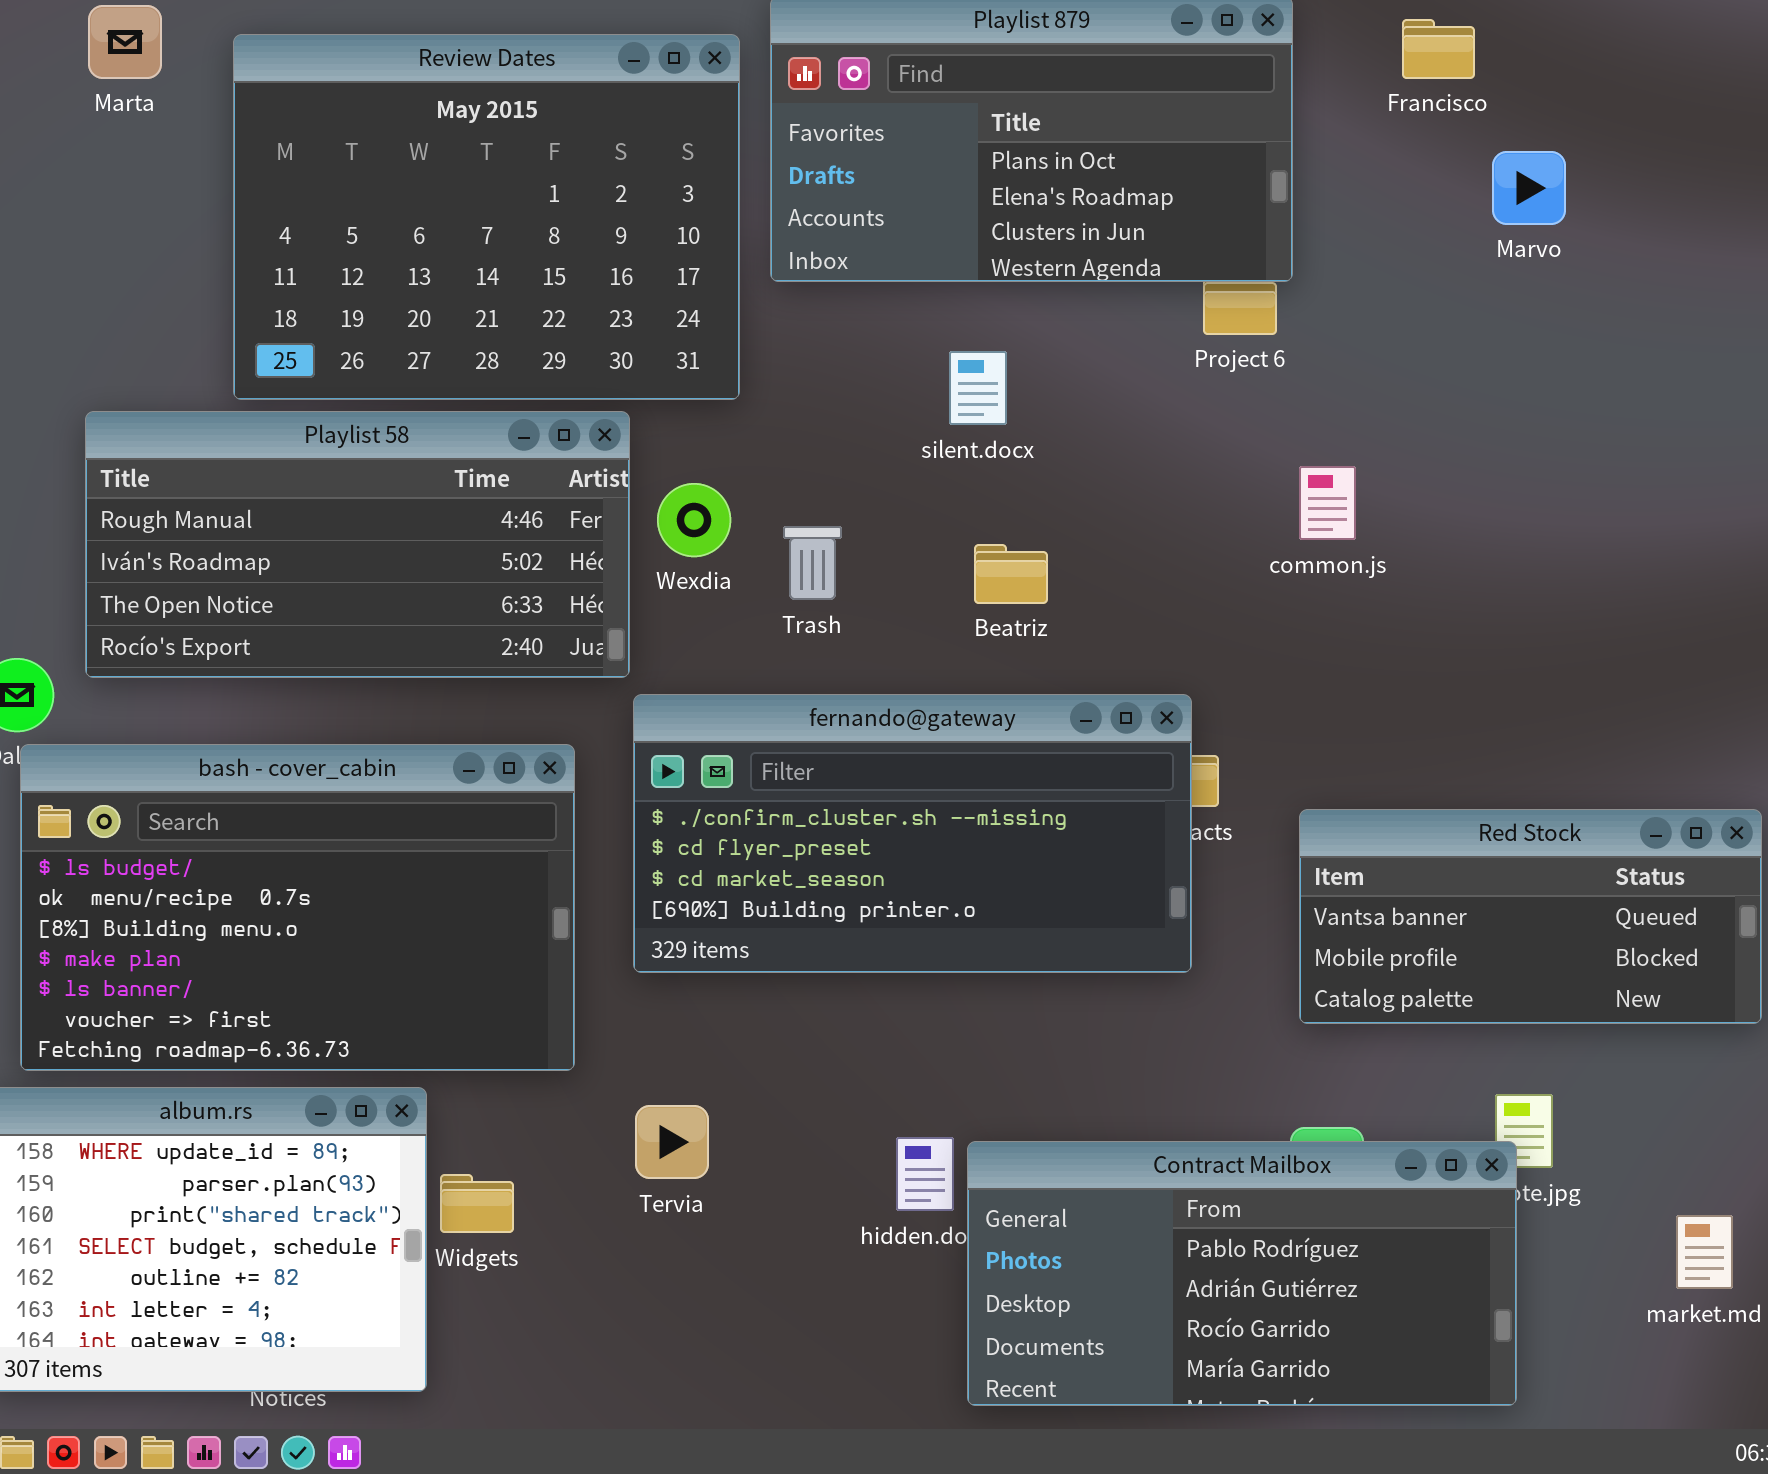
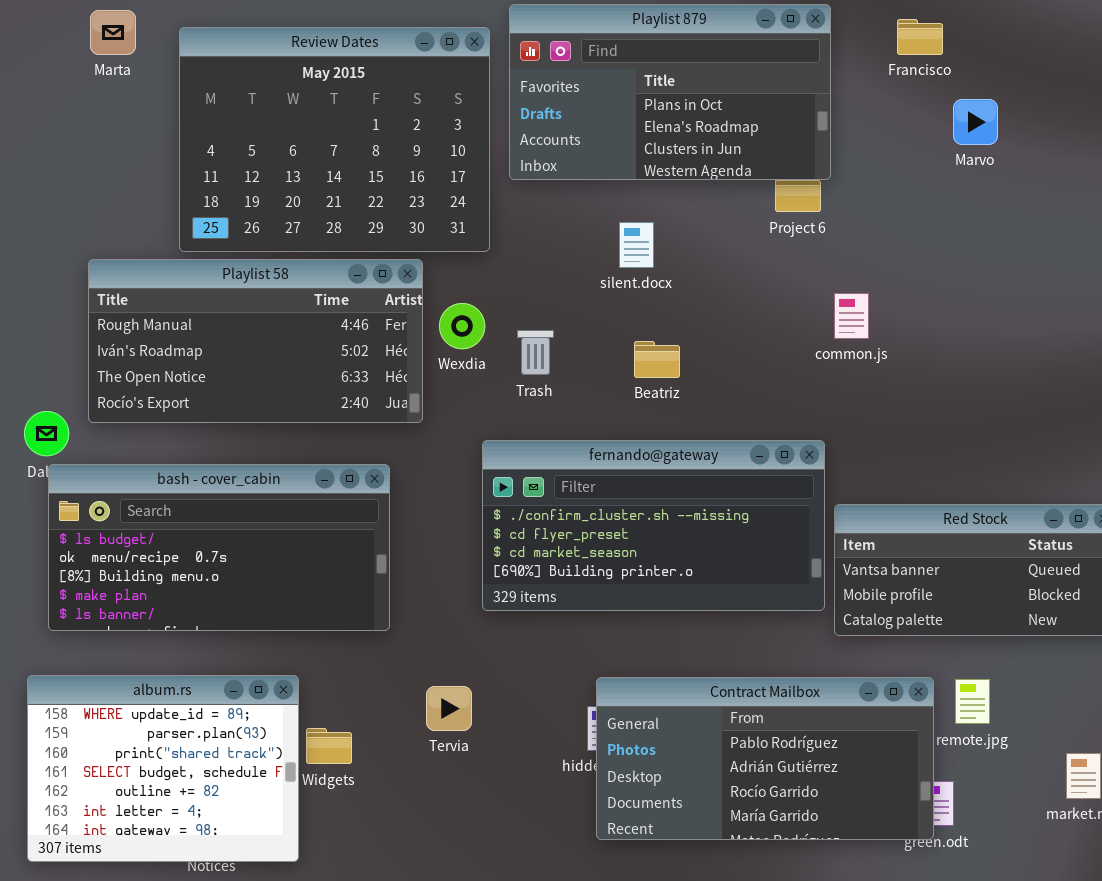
fernando@gateway: [633,694,1192,973] -> [482,440,825,611], moved
bash - cover_cabin: [20,744,575,1071] -> [48,464,390,631], resized
Contract Mailbox: [967,1141,1517,1406] -> [596,677,934,840], moved

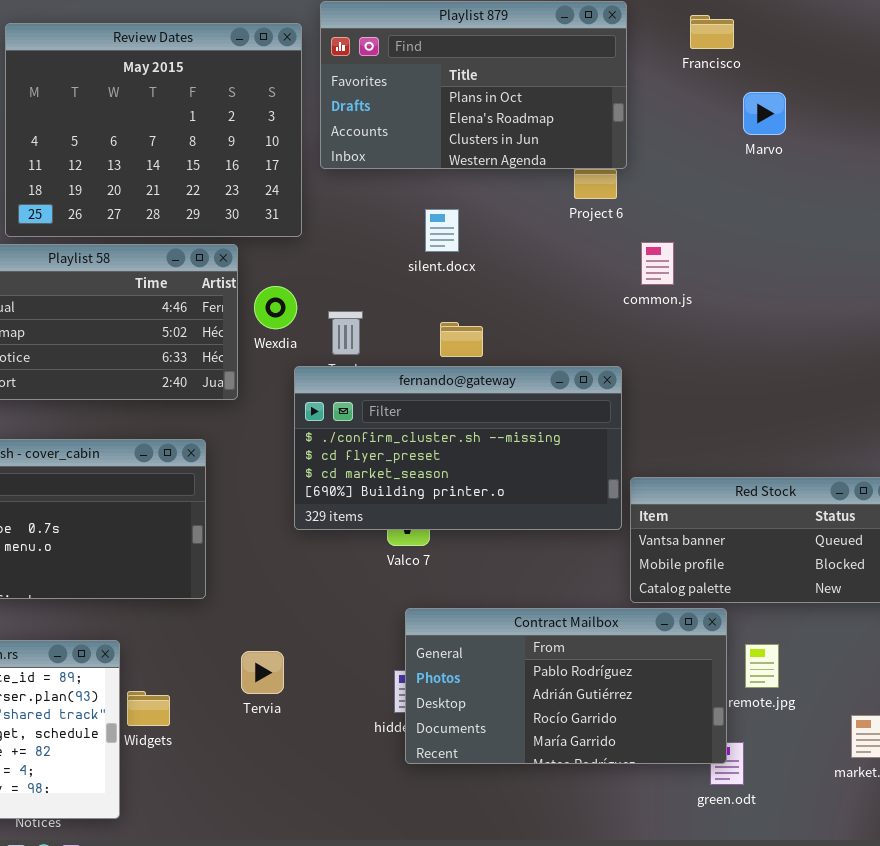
common.js: [834,293,869,339] -> [641,242,674,285], moved
fernando@gateway: [482,440,825,611] -> [294,366,622,530], moved
Contract Mailbox: [596,677,934,840] -> [405,608,727,764], moved

